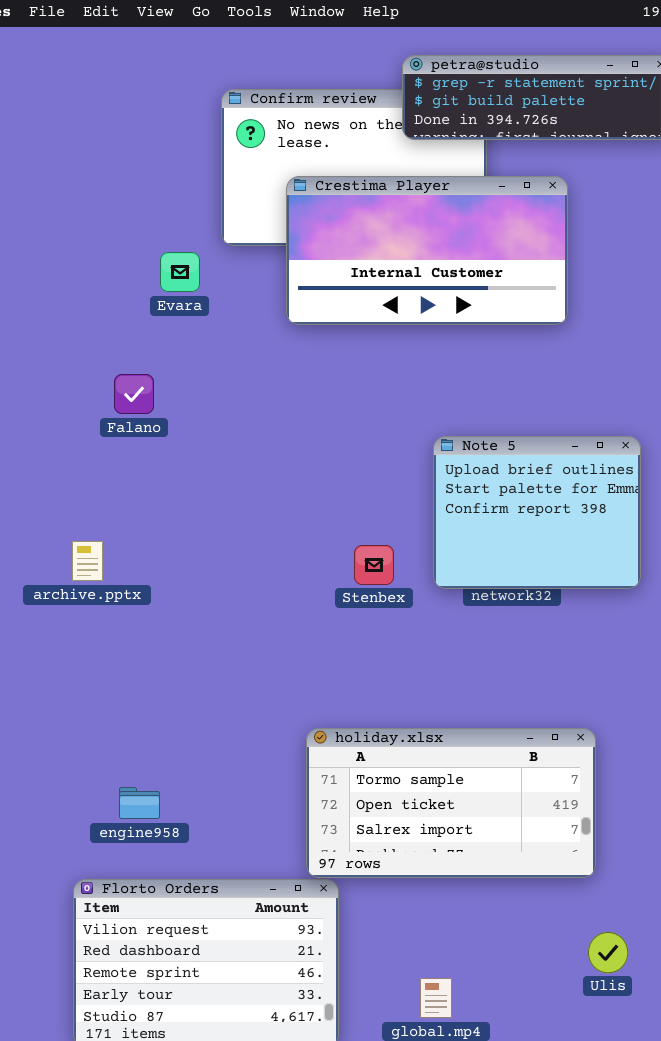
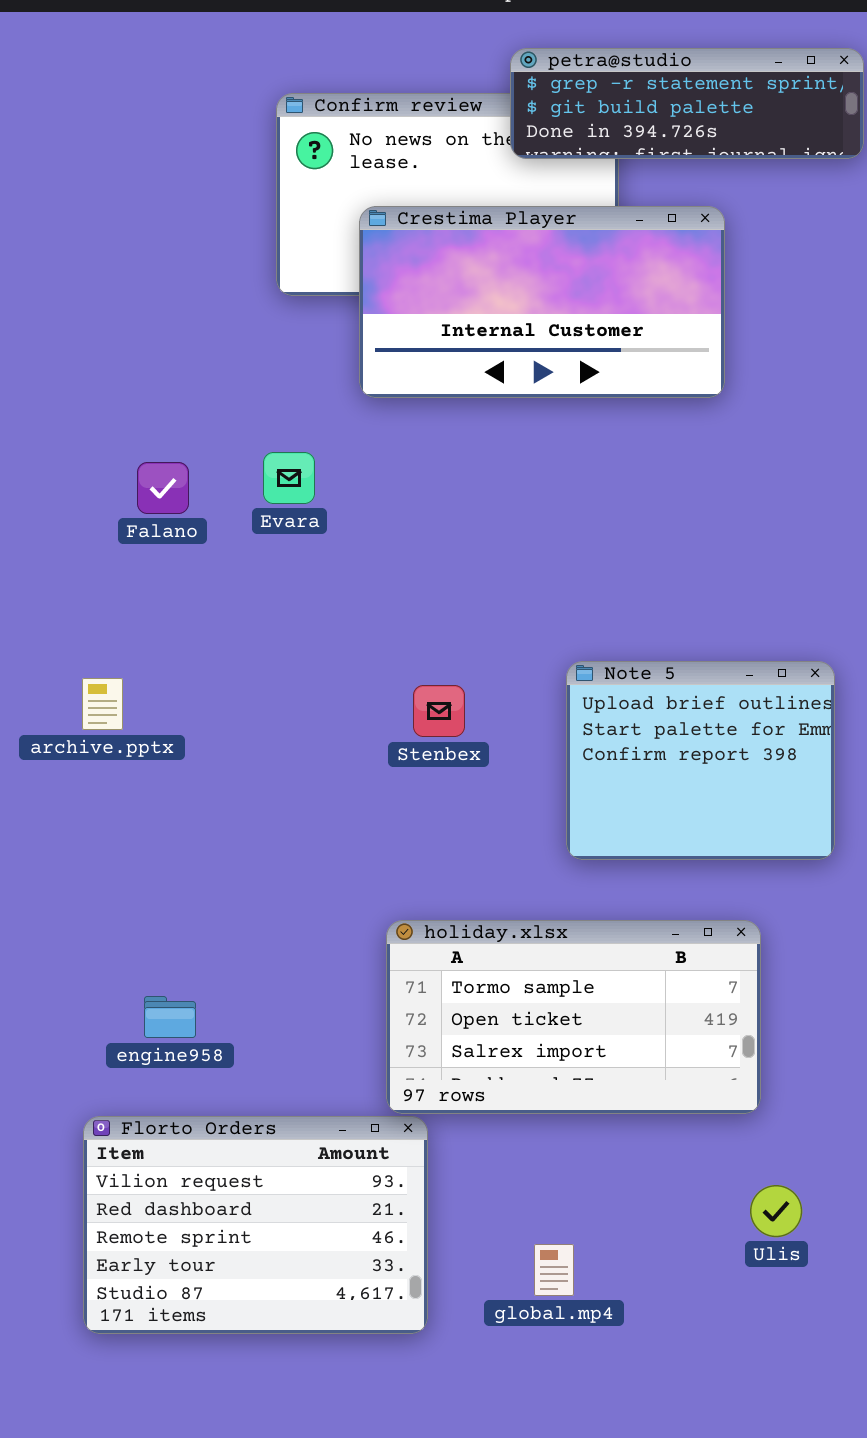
Evara: [160,252,200,292] -> [263,452,315,504], moved
Note 5: [433,436,641,589] -> [566,661,835,860], moved
Stenbex: [354,545,394,585] -> [413,685,465,737], moved

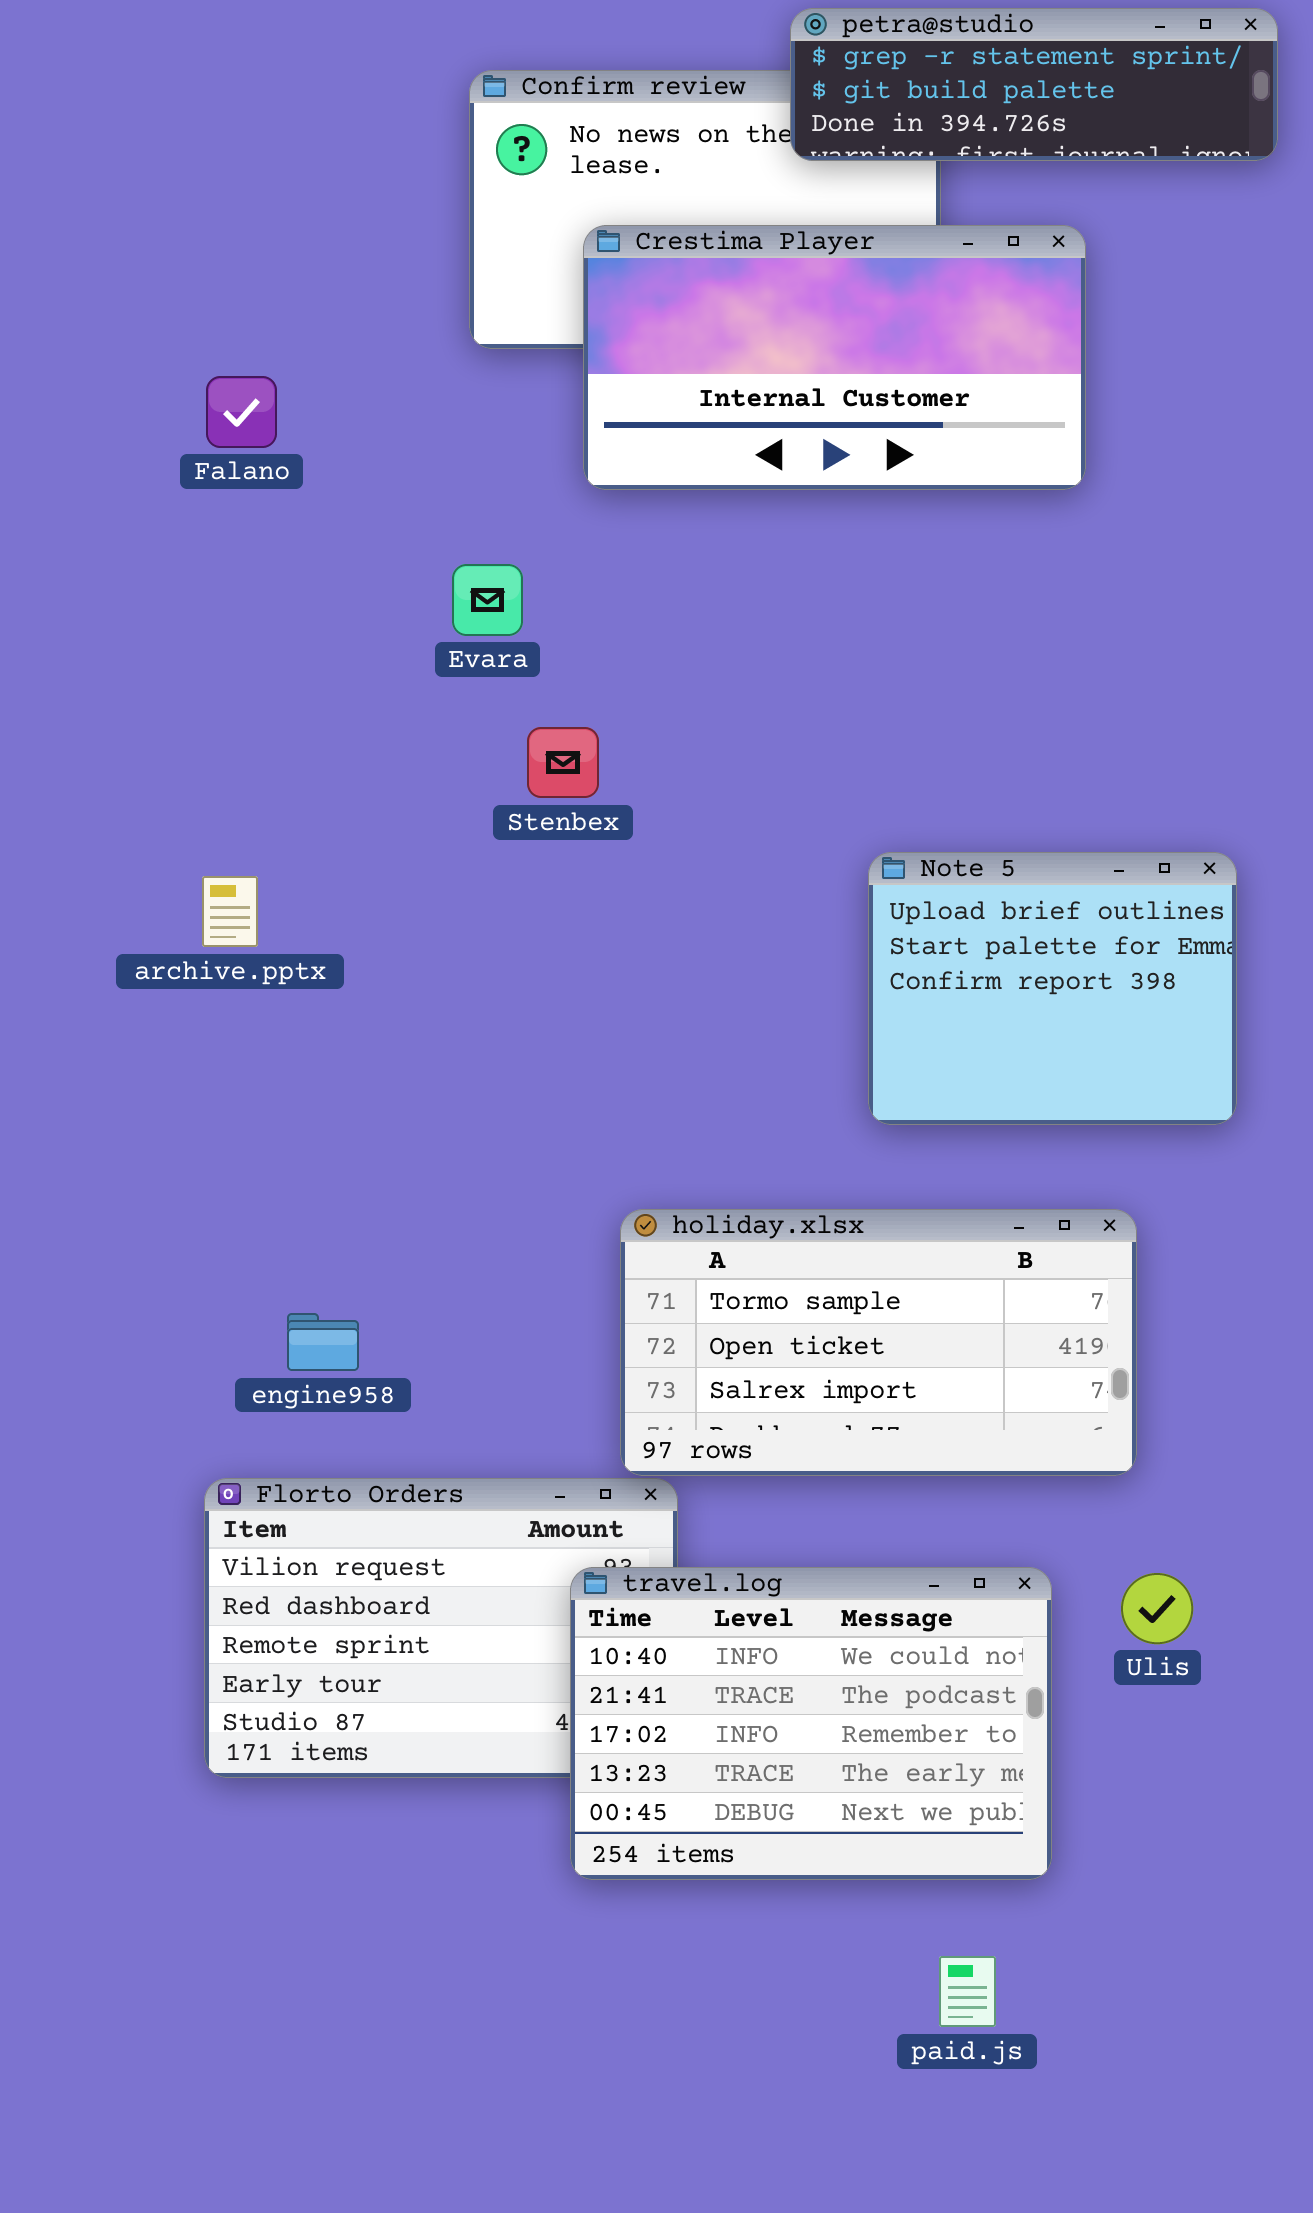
Falano: [137,462,189,514] -> [206,376,277,448], moved
Stenbex: [413,685,465,737] -> [527,727,599,798], moved
travel.log: none -> [570,1567,1052,1880], opened

